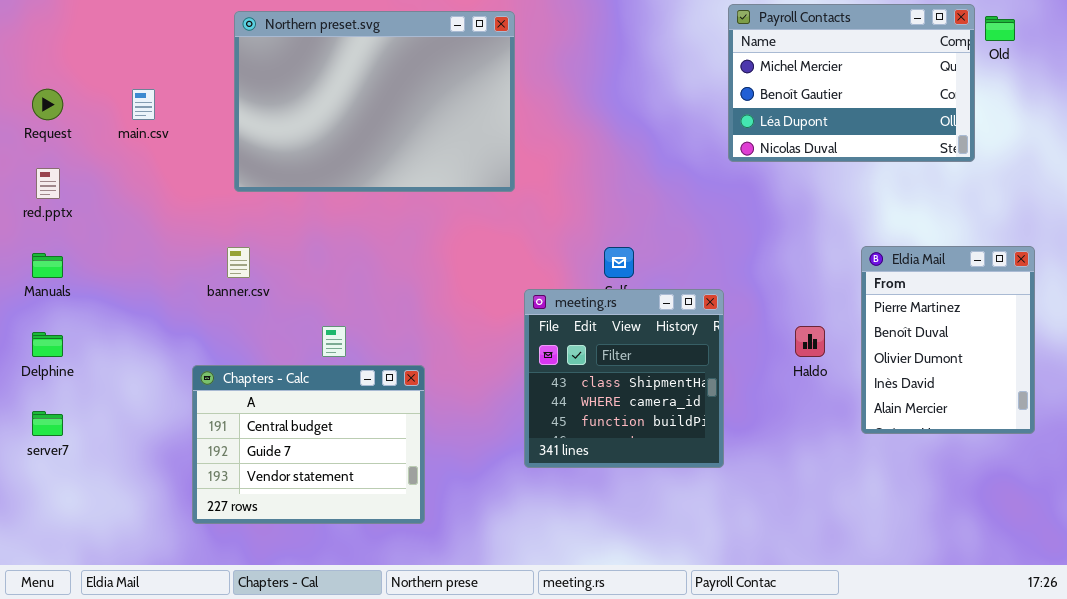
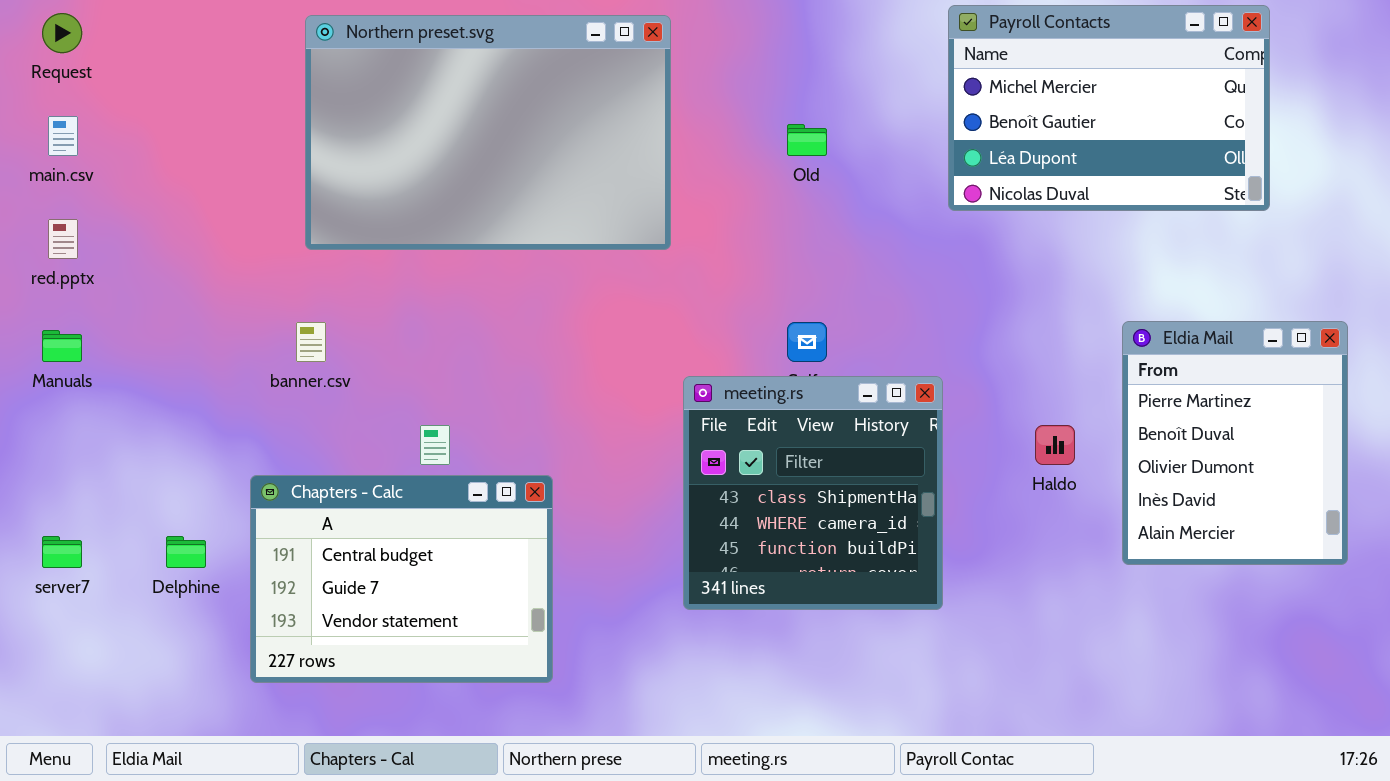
Old: [985,16,1015,41] -> [787,124,827,156], moved
Request: [32,89,63,120] -> [42,13,82,53], moved
main.csv: [132,89,155,120] -> [48,116,78,156], moved
Delphine: [32,332,63,357] -> [166,536,206,568], moved

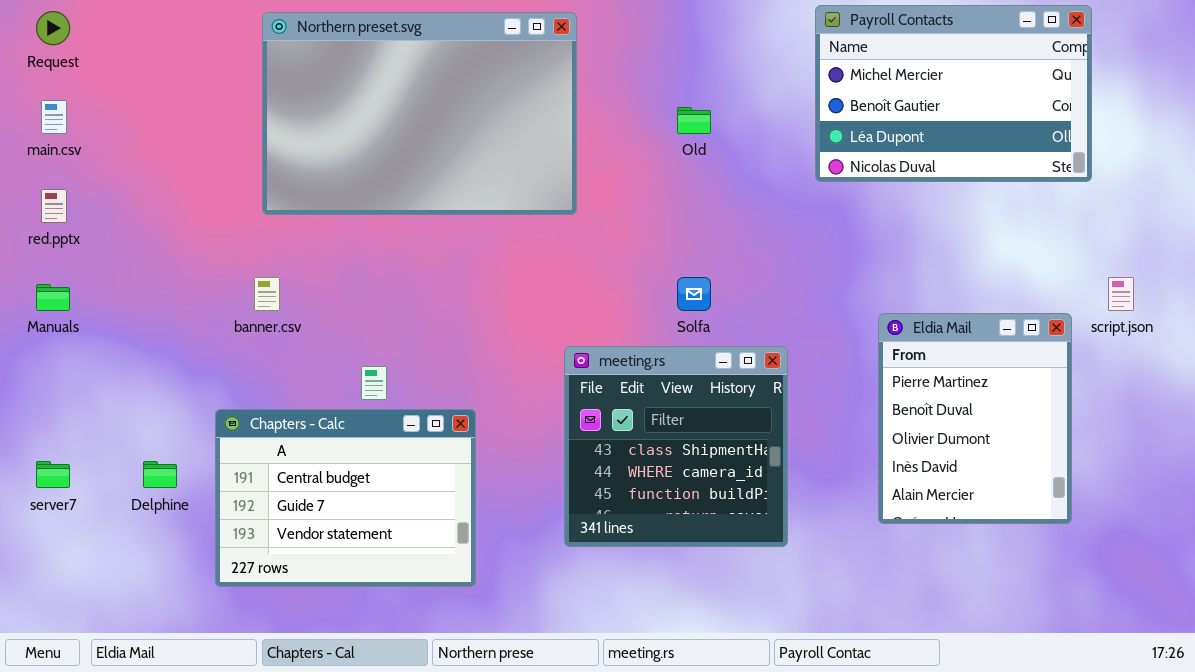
Eldia Mail: [1122,321,1348,565] -> [878,313,1072,524], moved
meeting.rs: [683,376,943,610] -> [564,346,788,547], moved

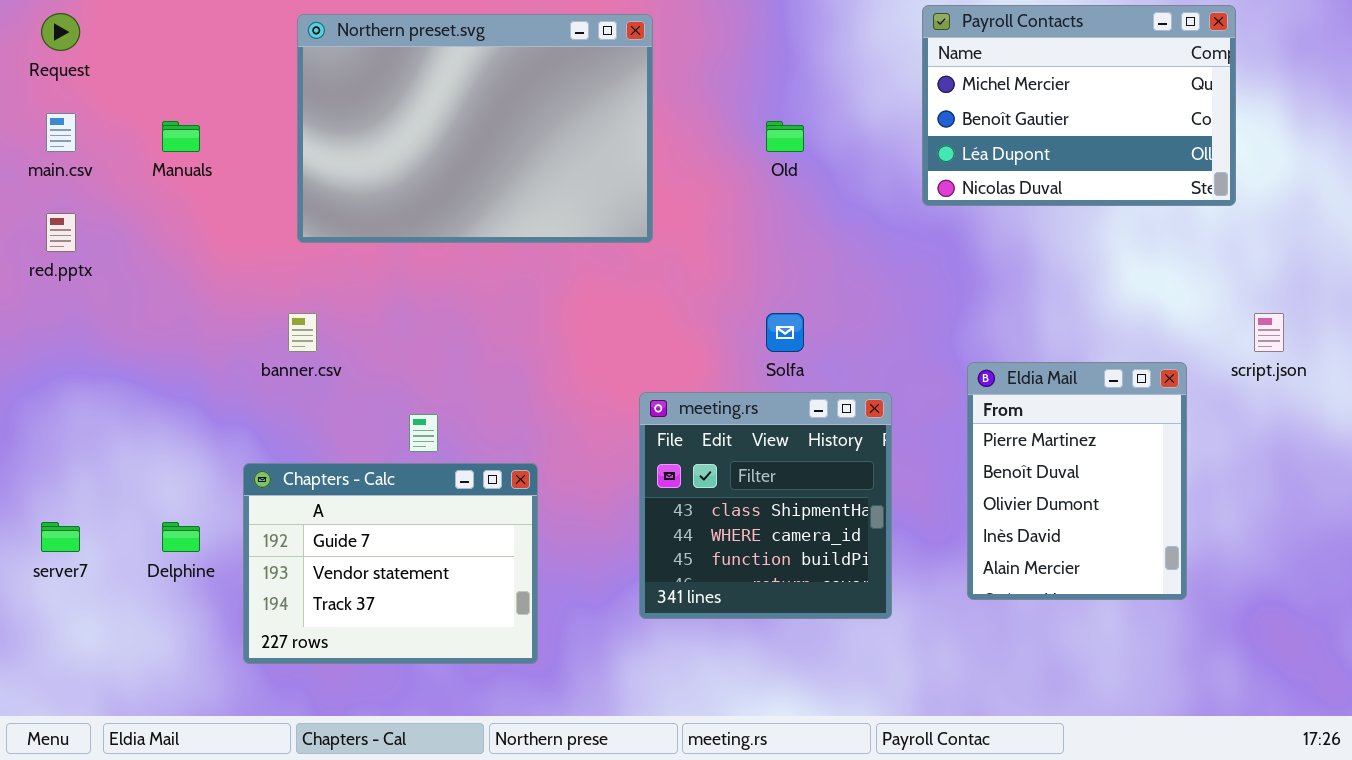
Manuals: [36,284,70,311] -> [162,121,200,152], moved
Eldia Mail: [878,313,1072,524] -> [967,362,1187,600], moved
Chapters - Calc: [215,409,476,587] -> [243,463,538,664], scrolled down 1 row

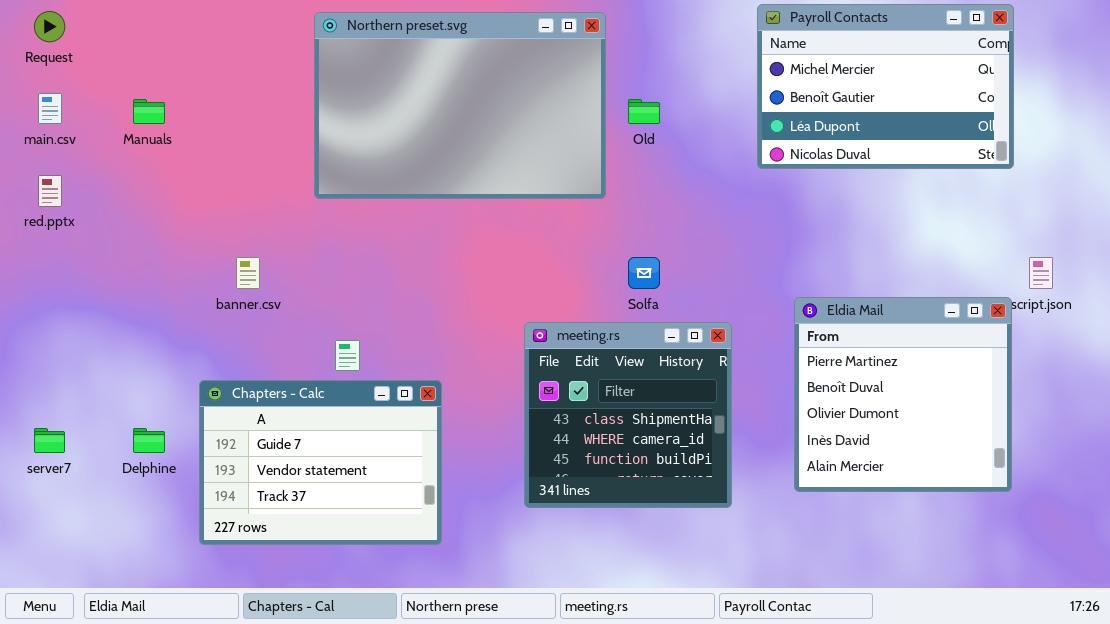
Northern preset.svg: [297,14,653,243] -> [314,12,606,199], moved
Eldia Mail: [967,362,1187,600] -> [794,297,1012,492], resized

